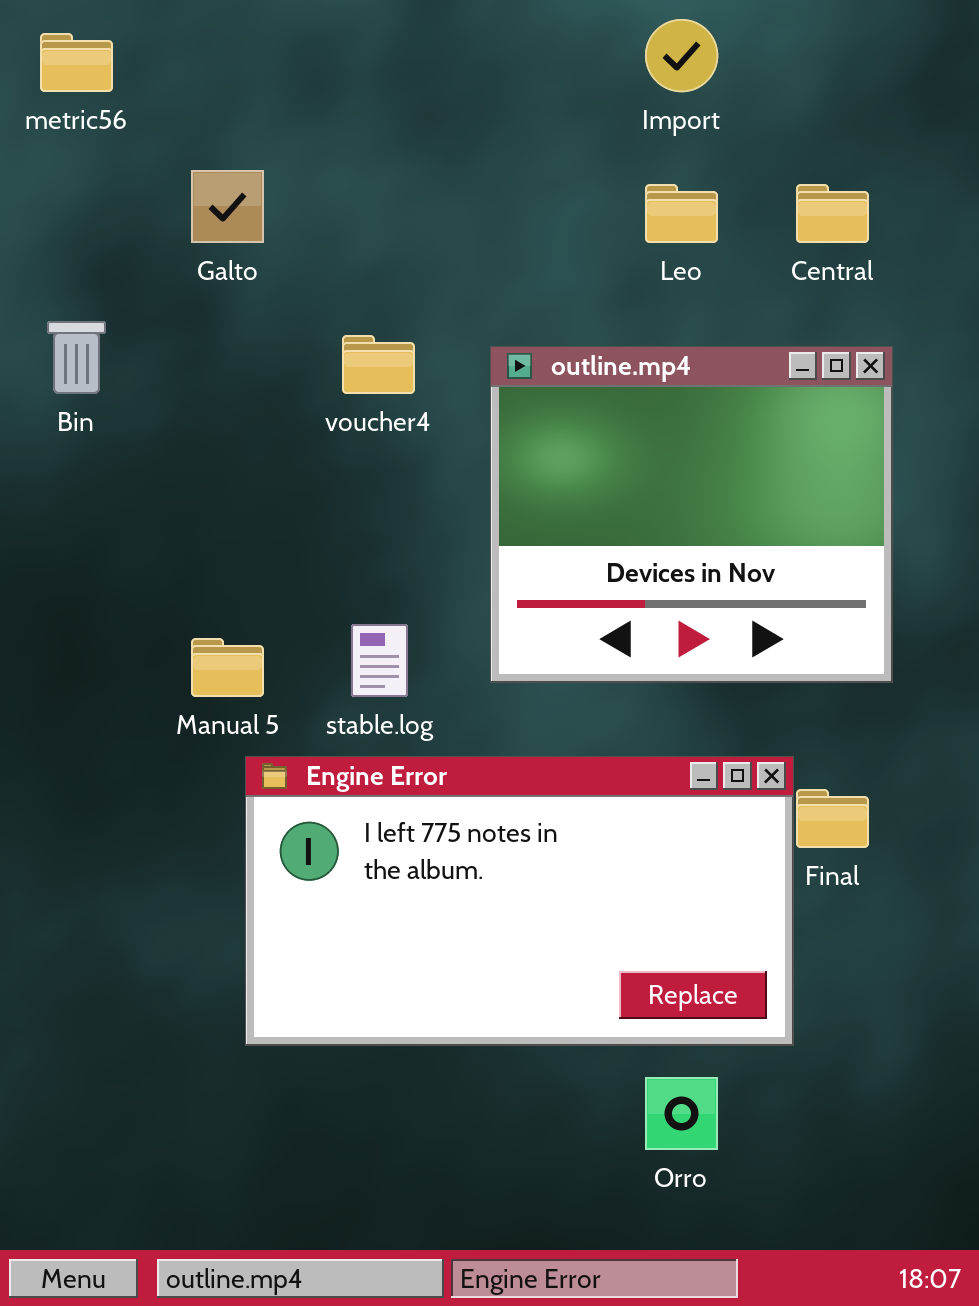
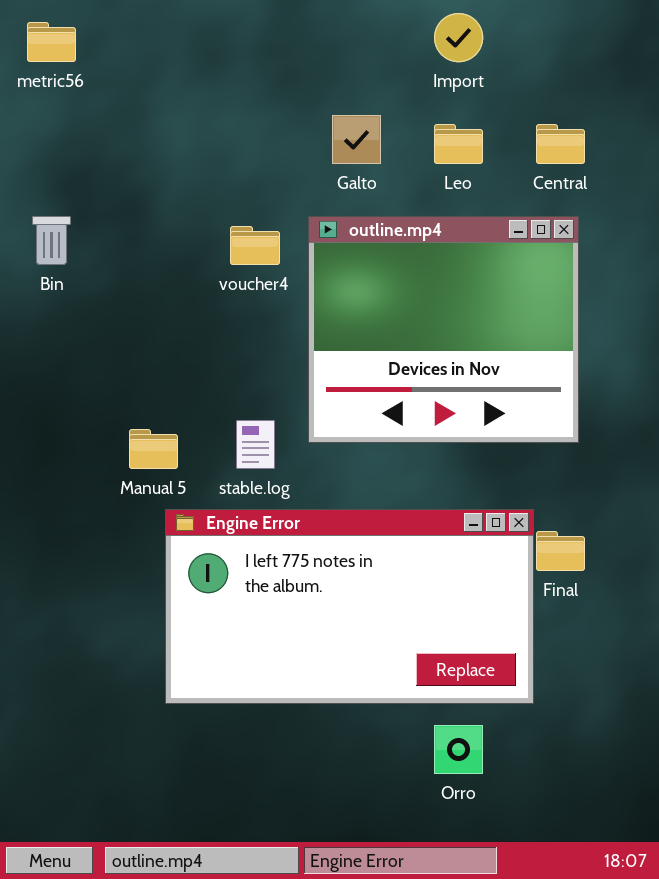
Galto: [191,170,264,243] -> [332,115,381,164], moved
outline.mp4: [490,346,893,683] -> [308,216,579,443], moved

